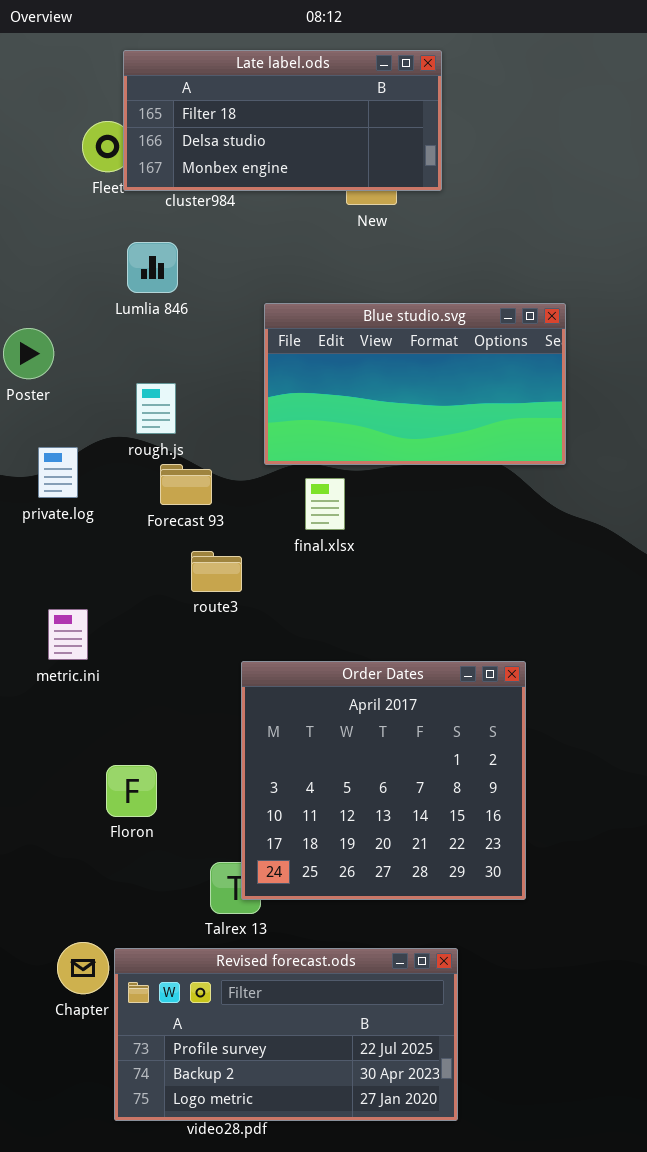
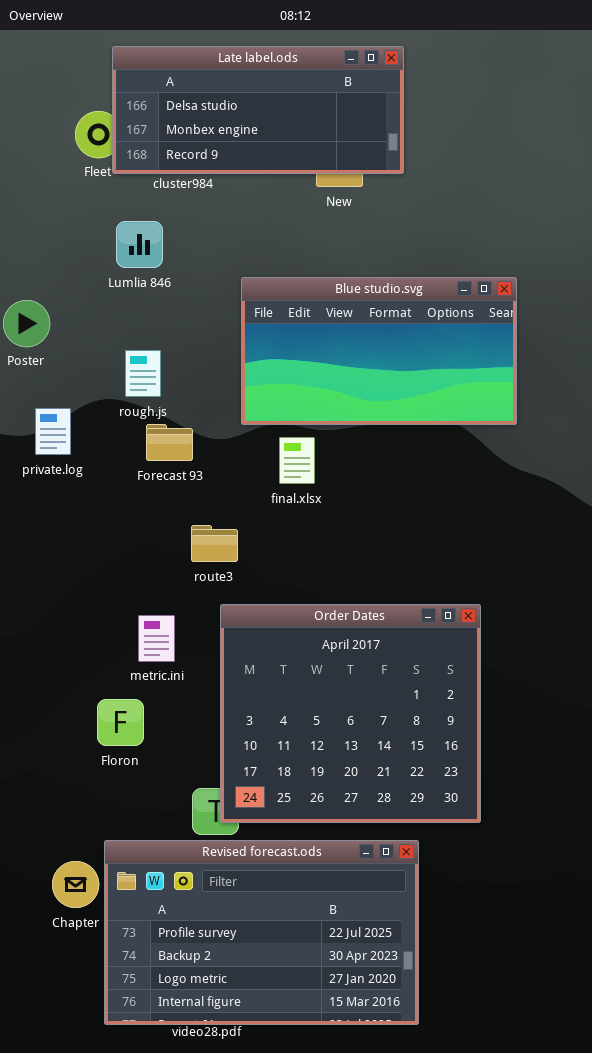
Late label.ods: [123,50,442,191] -> [112,46,404,174], scrolled down 1 row
route3: [191,551,242,592] -> [191,525,238,562], moved
metric.ini: [48,609,88,660] -> [138,615,175,662], moved
Revised forecast.ods: [114,948,458,1121] -> [104,840,419,1025], resized

